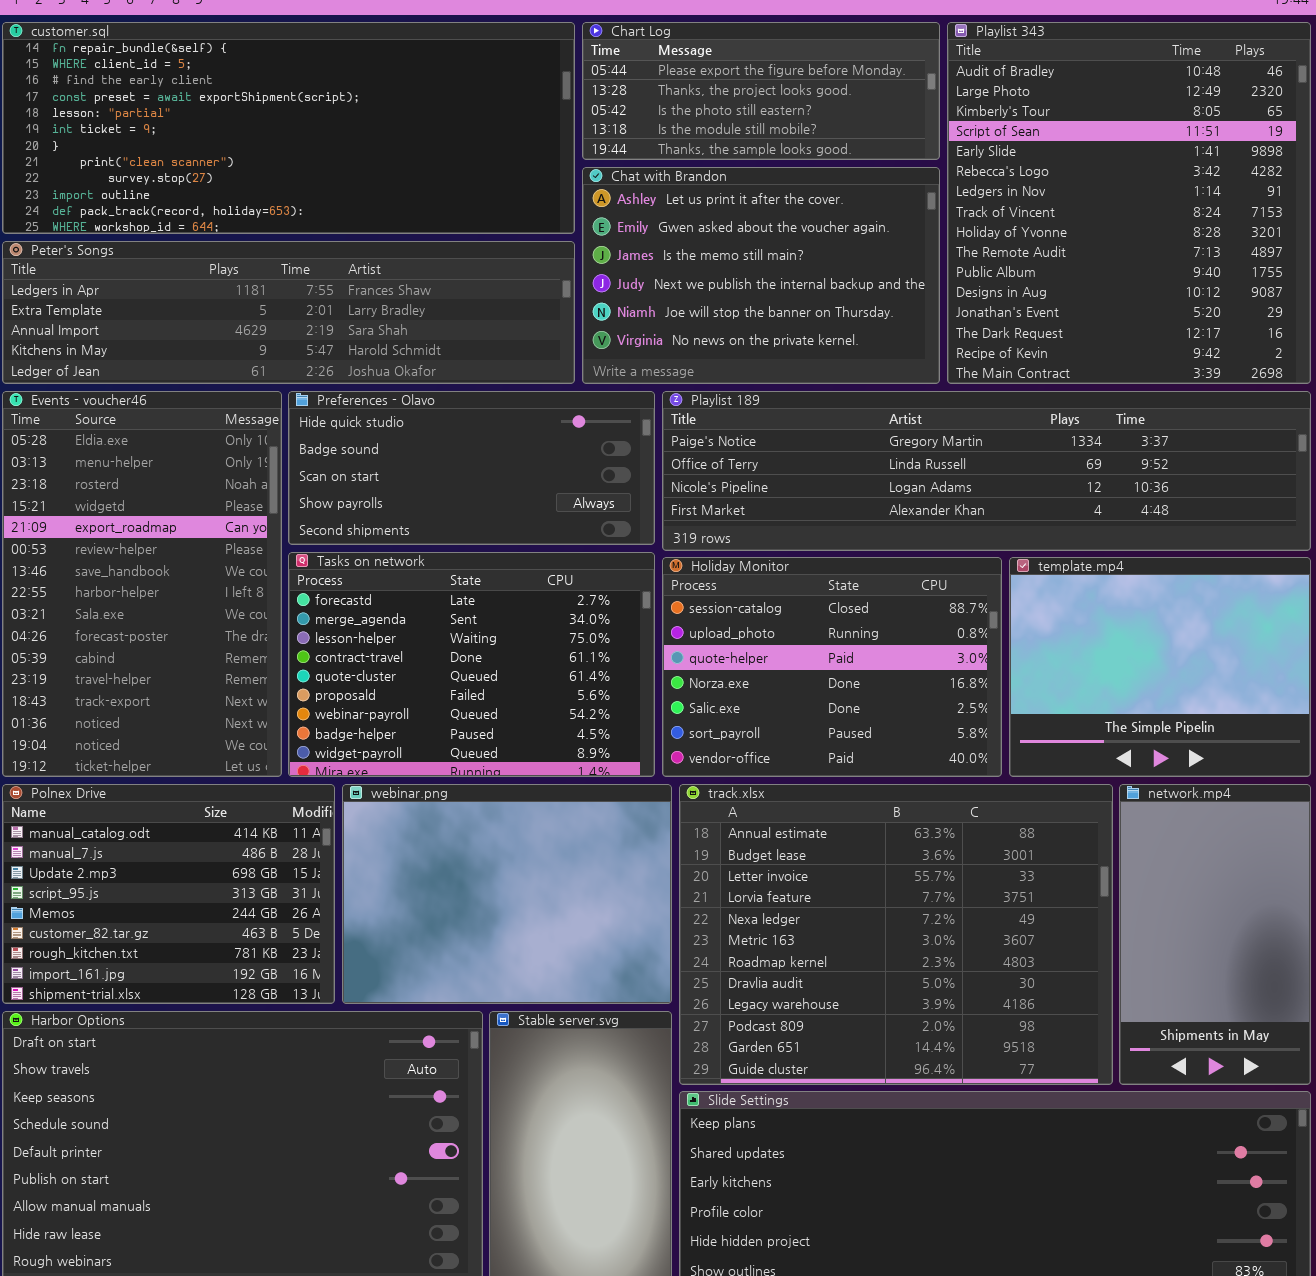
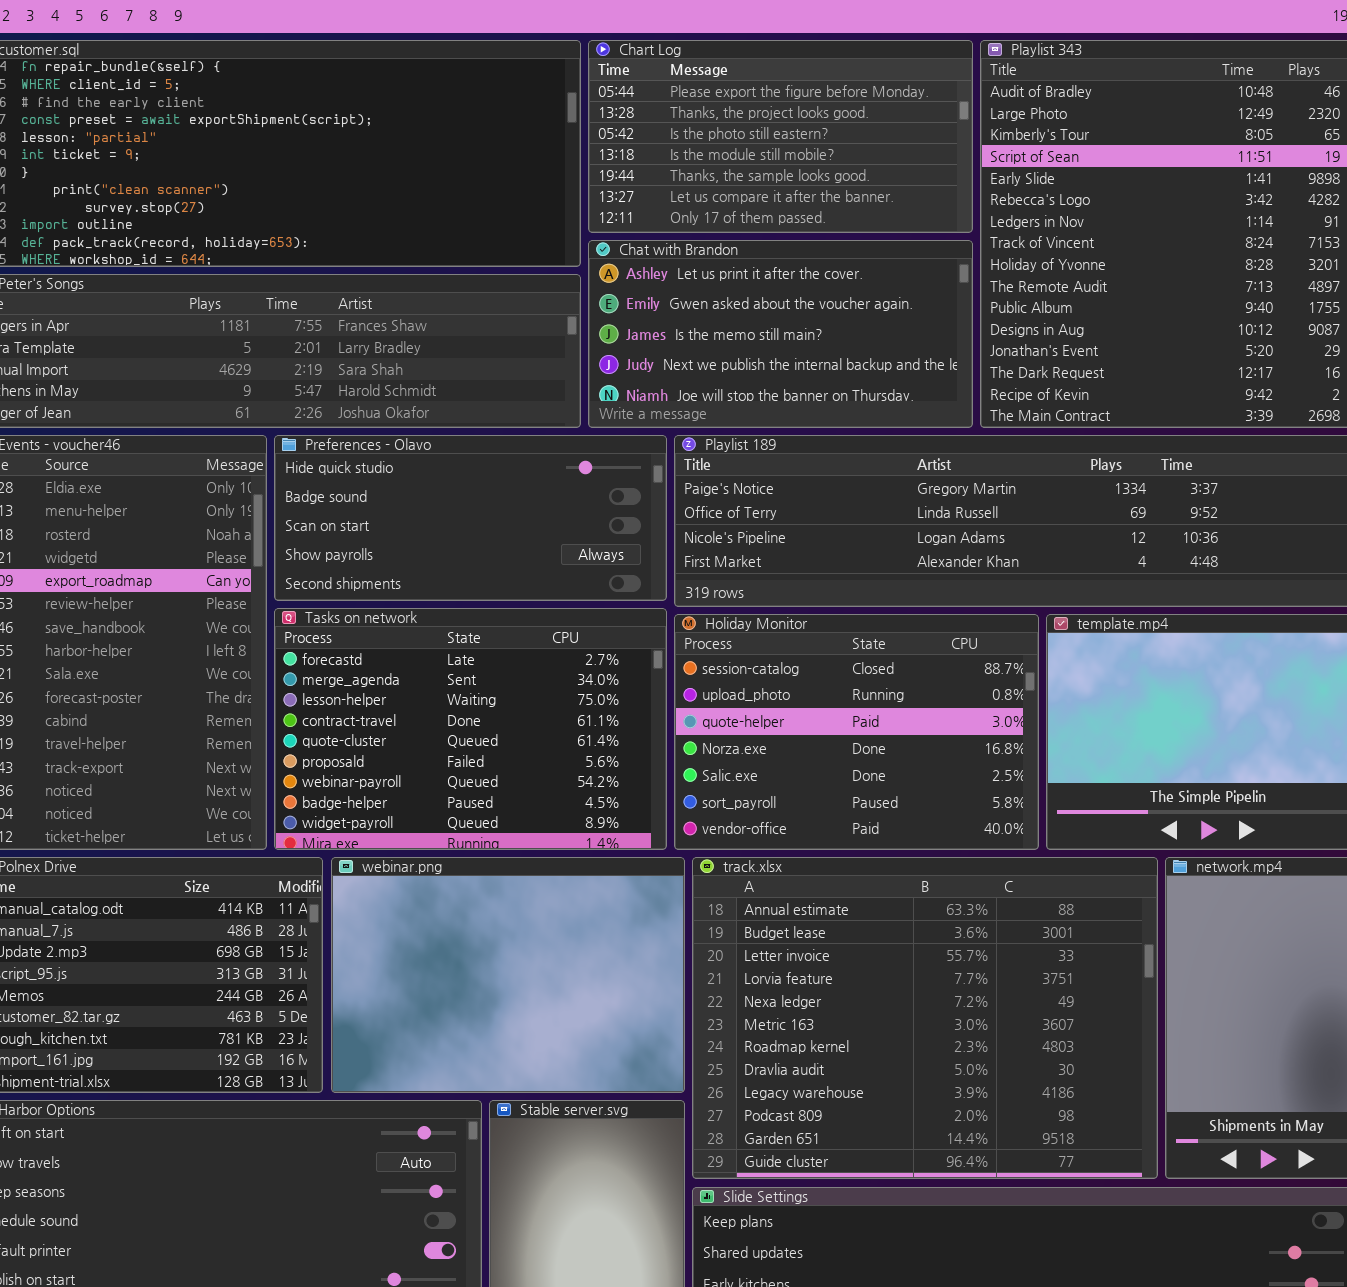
Chart Log: [582,22,940,160] -> [588,40,973,233], resized
Chat with Brandon: [582,167,940,384] -> [588,240,973,428], resized

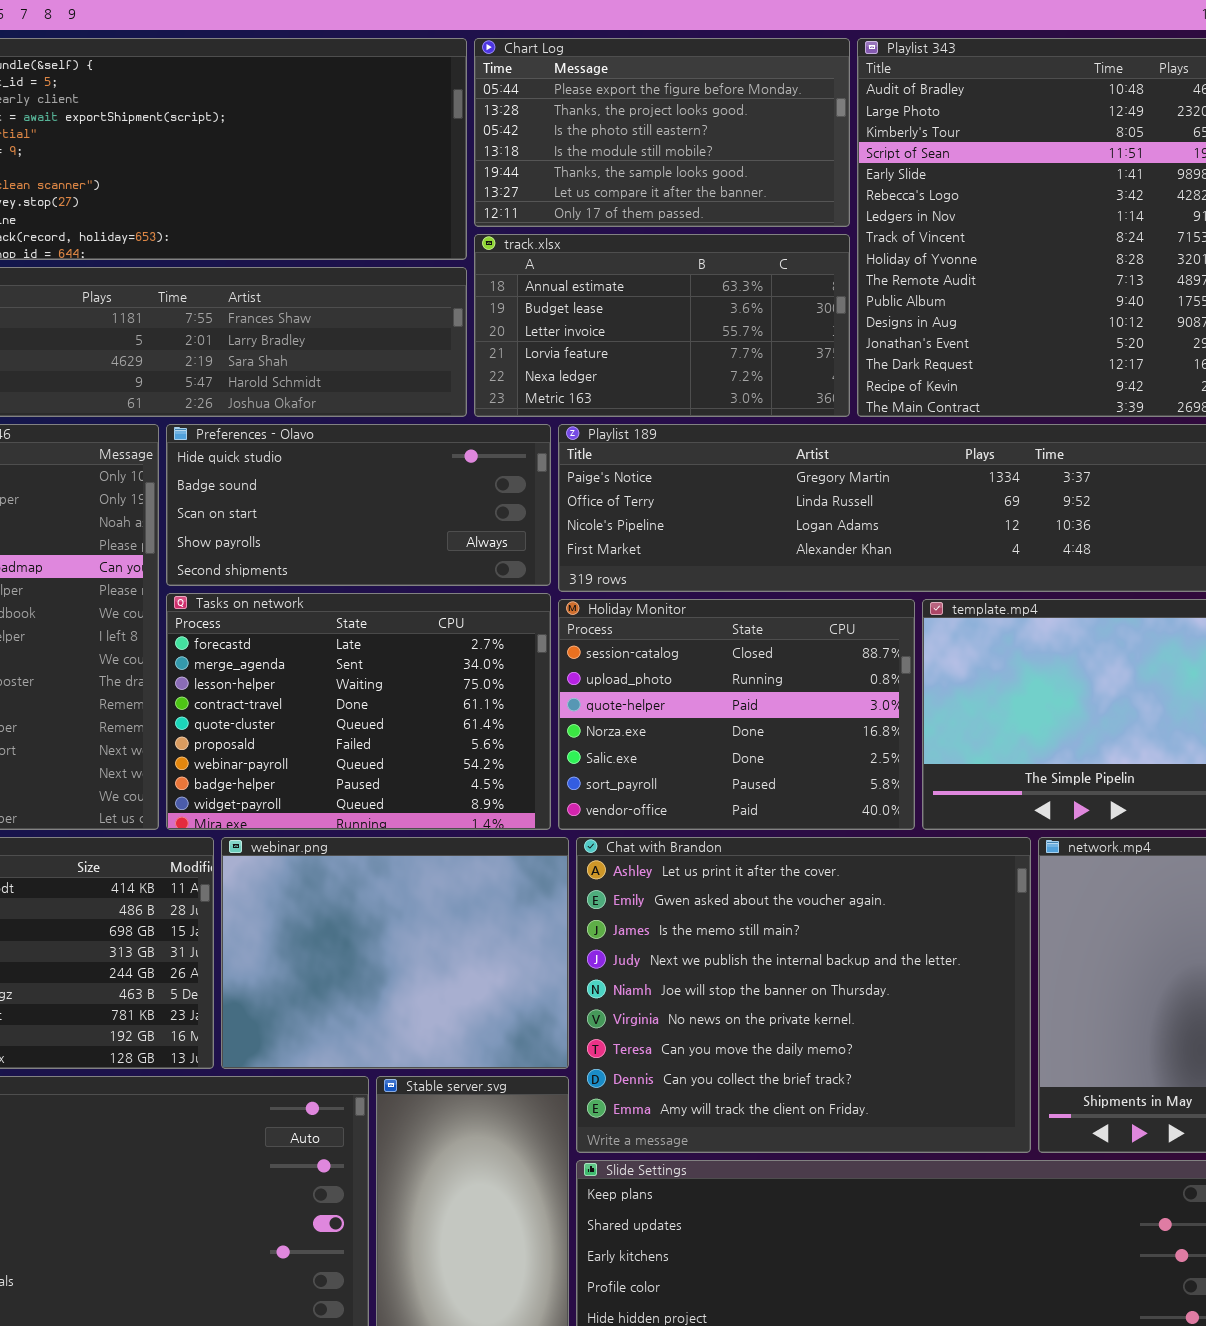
Chat with Brandon: [588,240,973,428] -> [576,837,1031,1153], moved, resized
track.xlsx: [692,857,1158,1179] -> [474,234,850,417], moved, resized

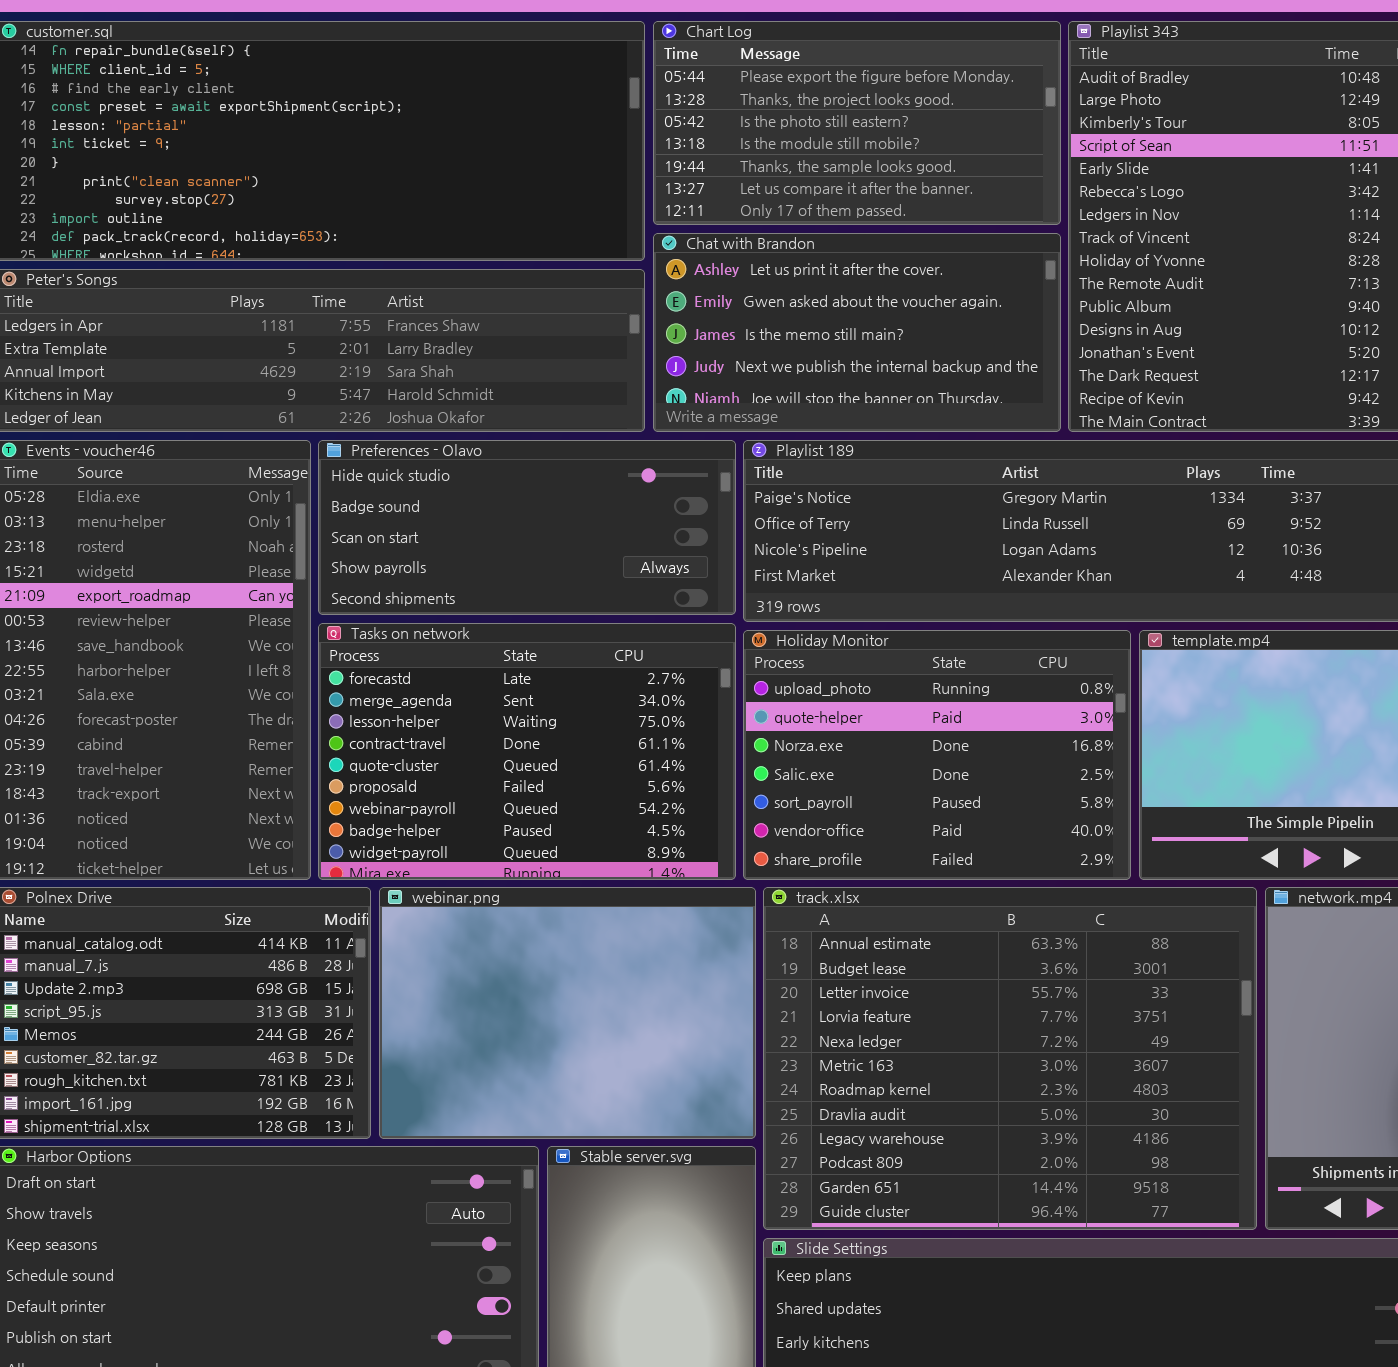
track.xlsx: [474,234,850,417] -> [763,887,1257,1230], moved, resized
Holiday Monitor: [558,599,915,830] -> [743,630,1131,880], scrolled down 1 row
Chat with Brandon: [576,837,1031,1153] -> [653,233,1061,432], moved, resized

